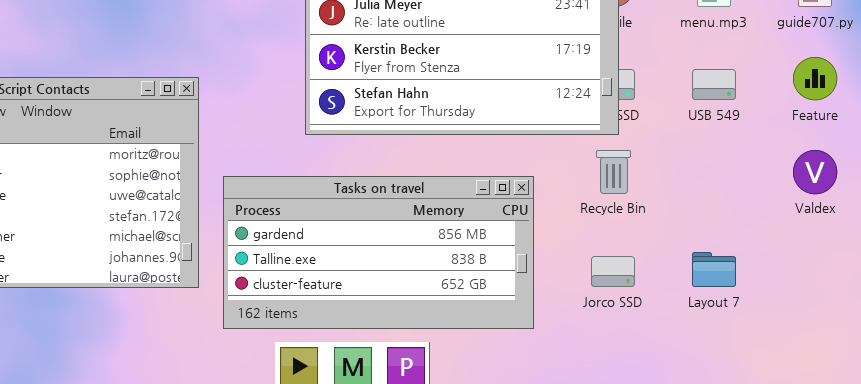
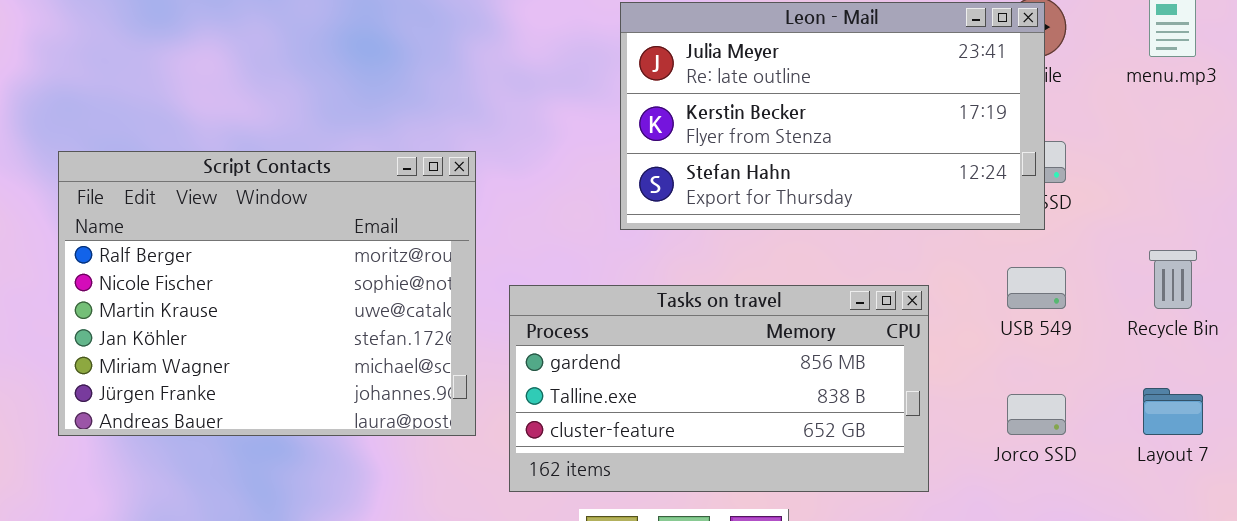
USB 549: [692,69,736,100] -> [1007,267,1066,309], moved
Recycle Bin: [596,150,631,194] -> [1149,250,1197,309], moved

